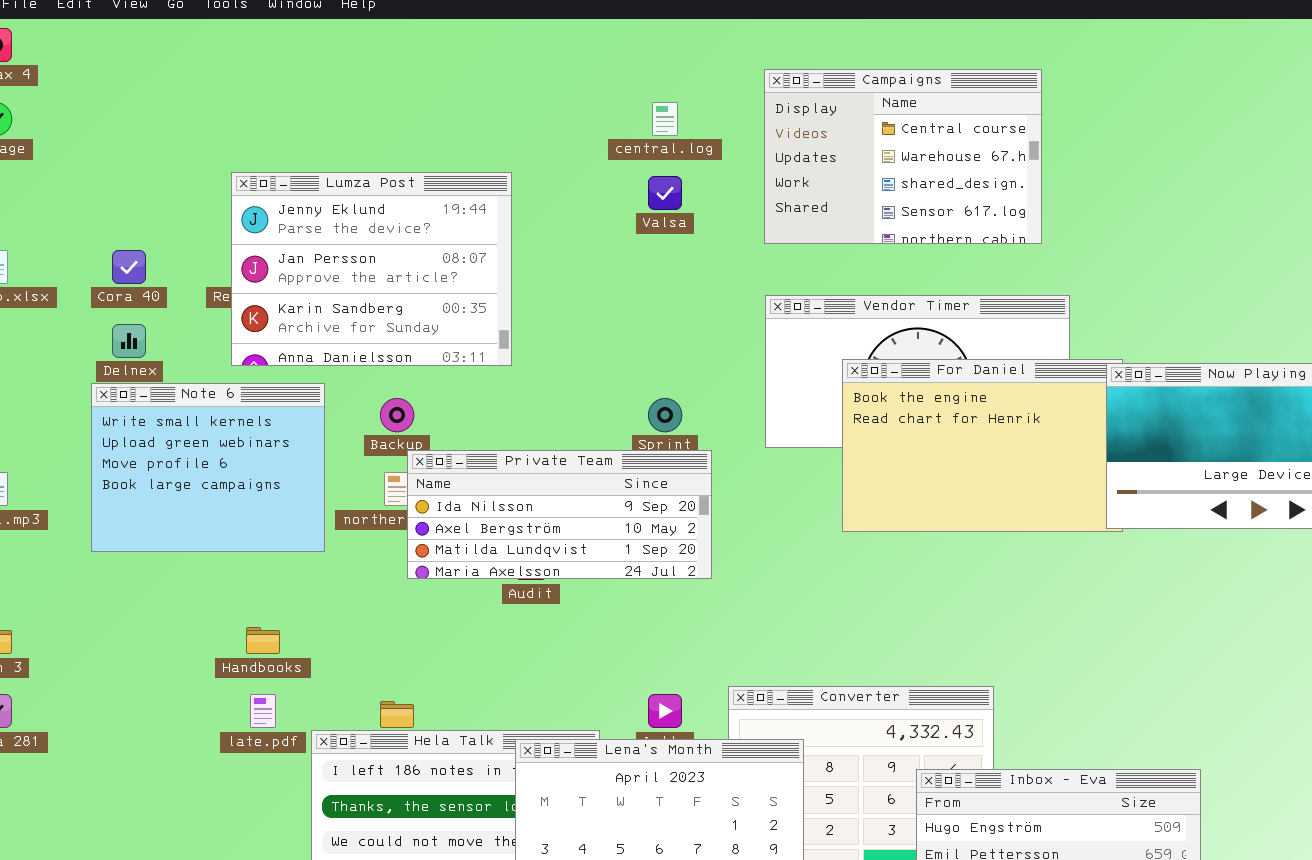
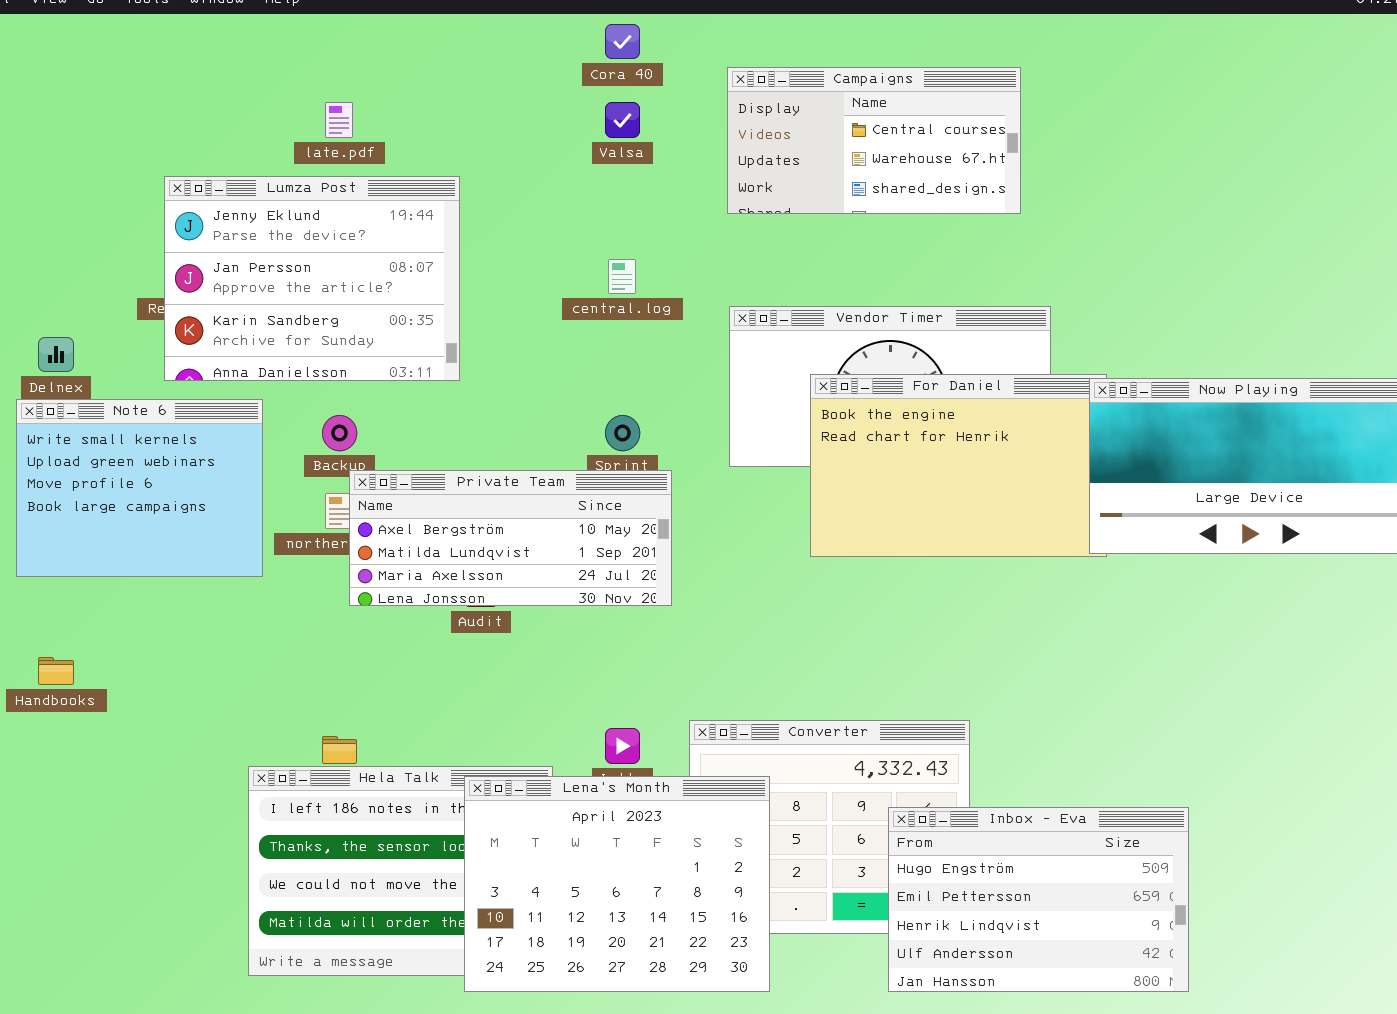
Campaigns: [764,69,1042,244] -> [727,67,1021,214], resized
central.log: [652,102,678,136] -> [608,259,636,294], moved
Valsa: [648,176,682,210] -> [605,102,640,138], moved
Cora 40: [112,250,146,284] -> [605,24,640,59], moved
Private Team: [407,450,712,579] -> [349,470,672,606], scrolled down 1 row
Handbooks: [246,627,280,654] -> [38,657,74,685], moved
late.pdf: [250,694,276,728] -> [325,102,353,138], moved

